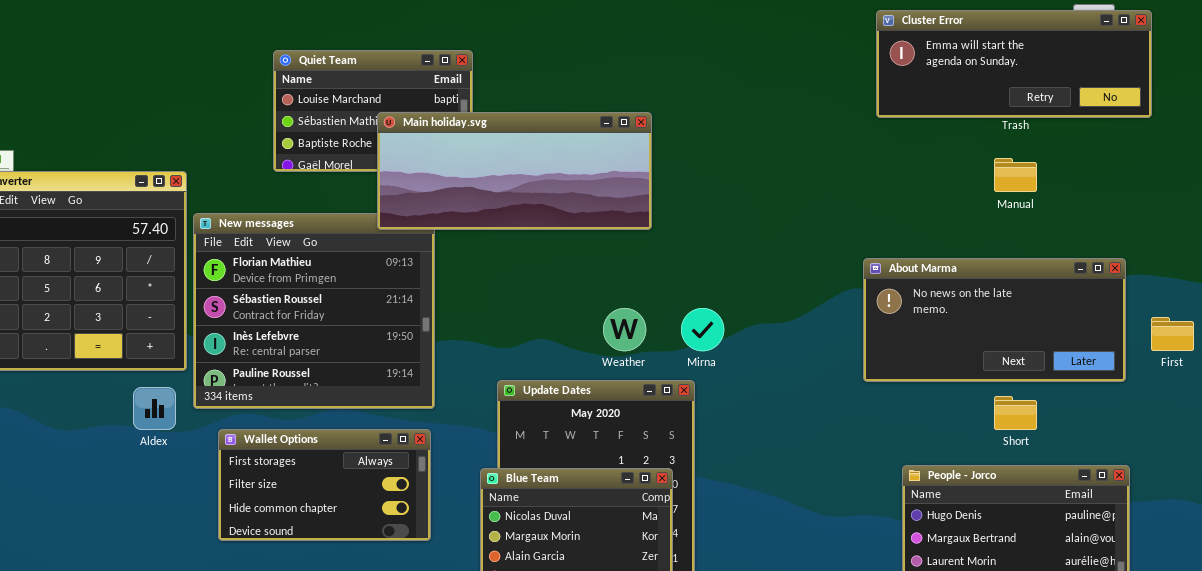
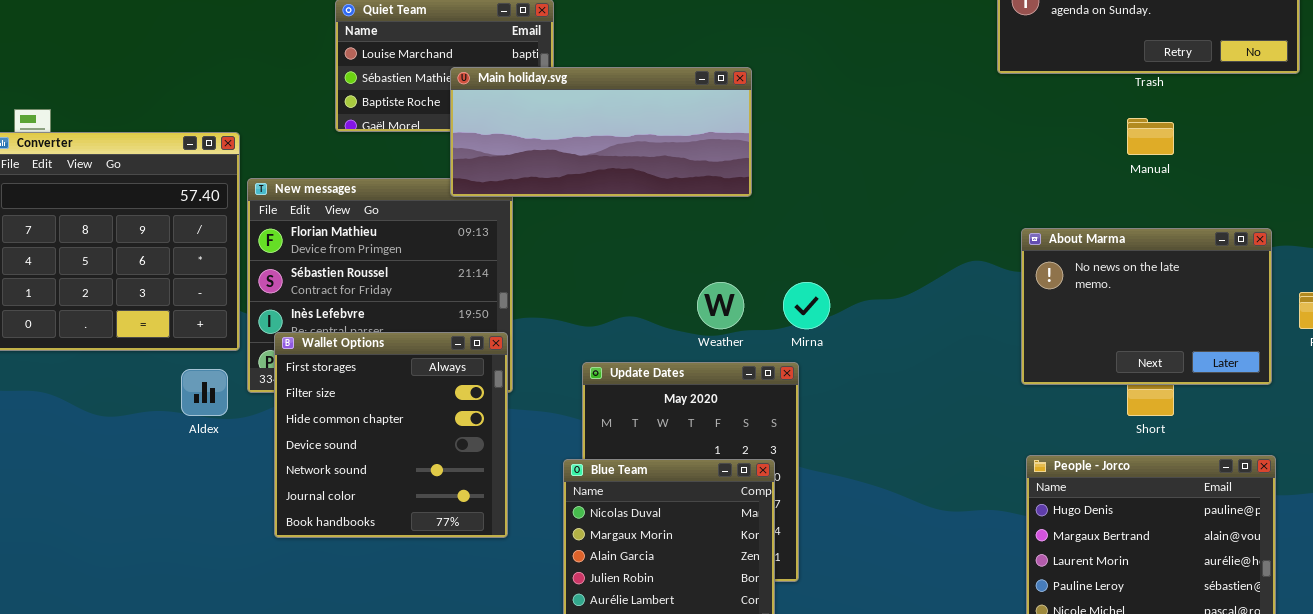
About Marma: [863,258,1126,382] -> [1021,228,1272,385], resized
Wallet Options: [218,429,431,541] -> [274,332,508,538], resized

